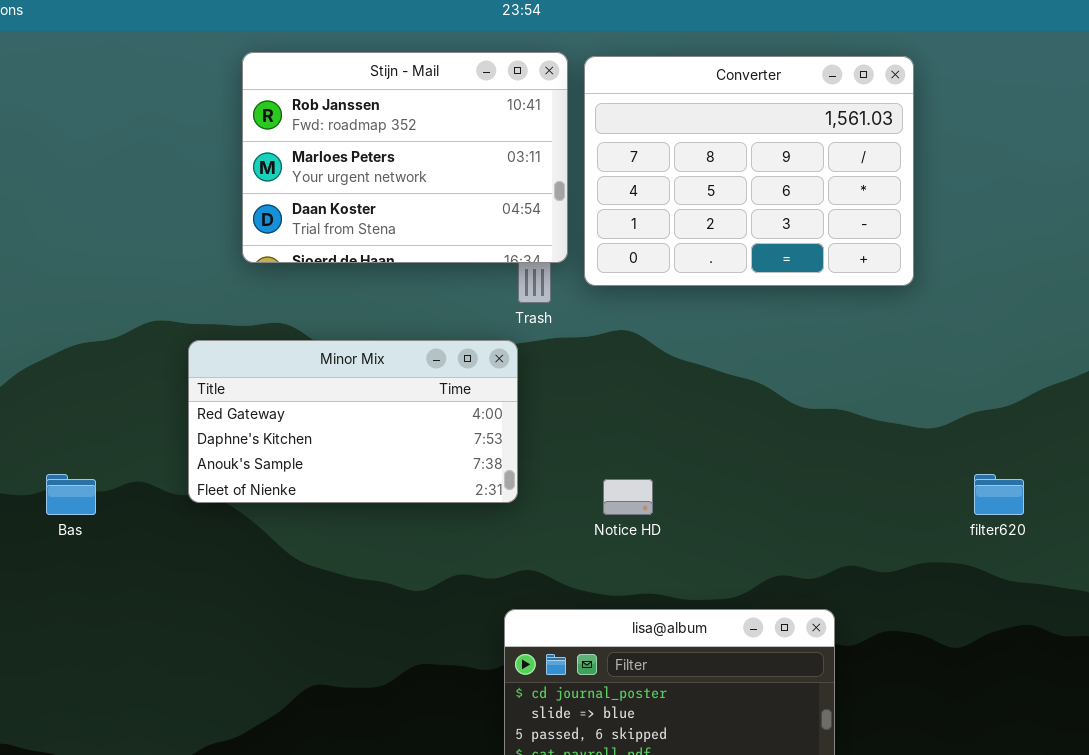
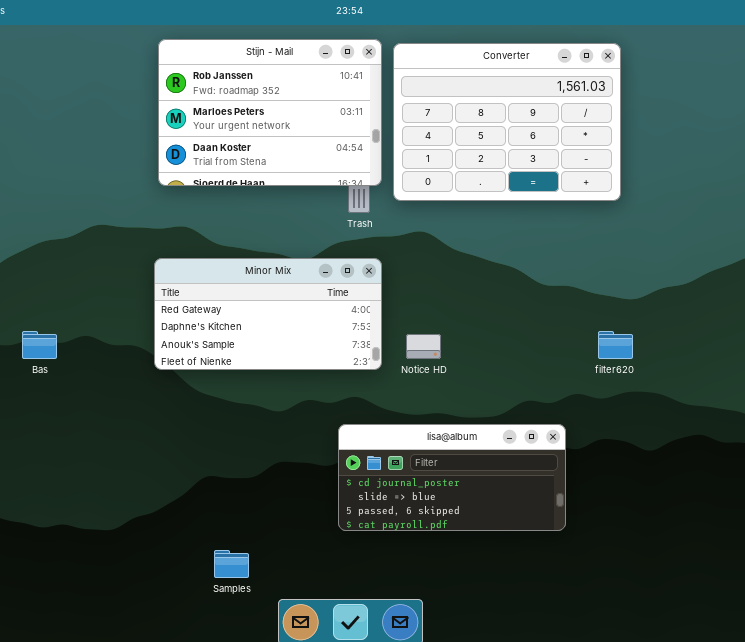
Minor Mix: [188,340,518,503] -> [154,258,382,370], moved
filter620: [974,474,1024,515] -> [598,331,633,359], moved

